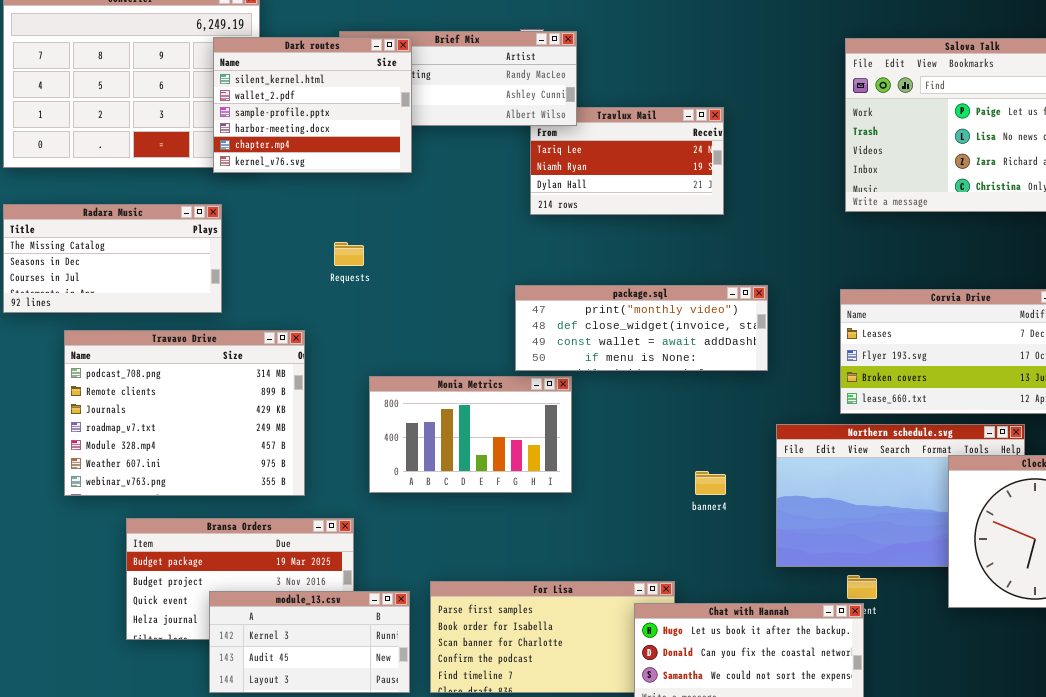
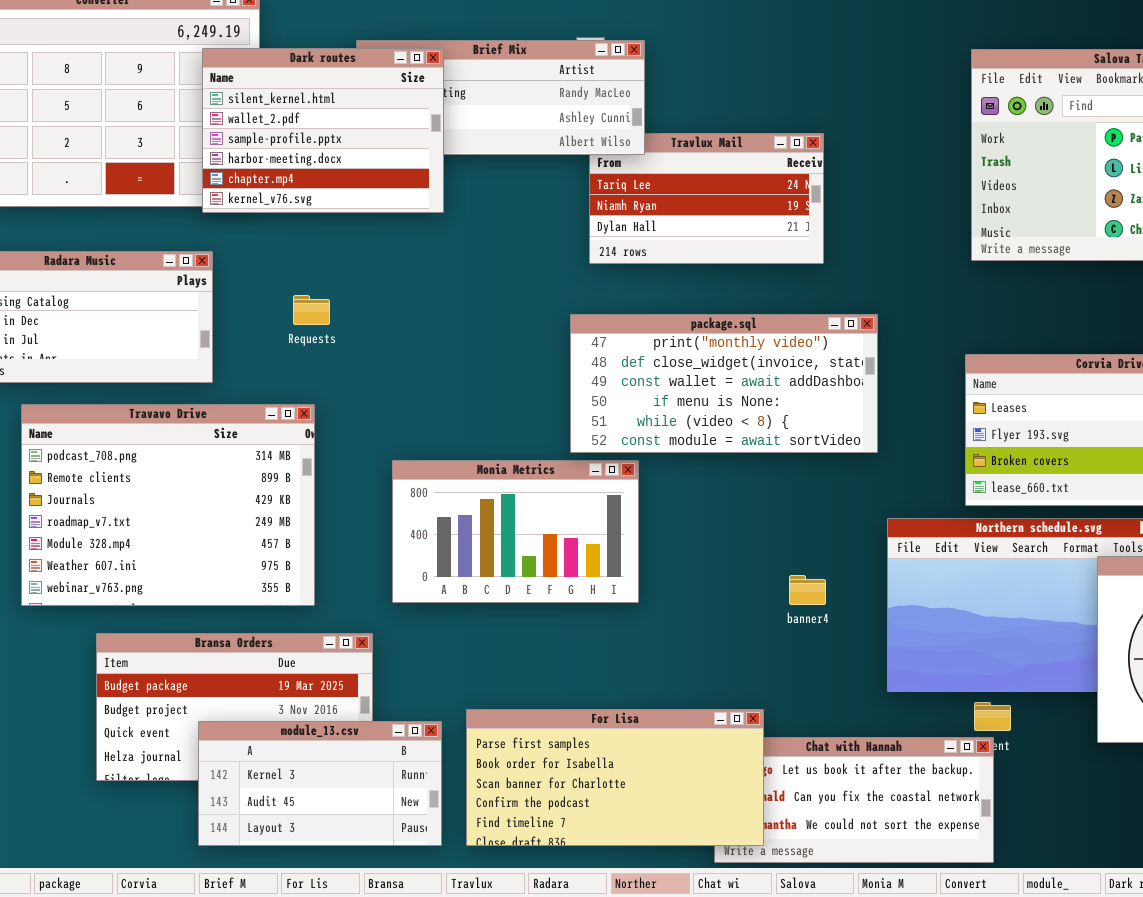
Requests: [334,242,364,266] -> [293,295,330,325], moved
package.sql: [515,285,768,371] -> [570,314,878,453], resized
For Lisa: [430,581,675,693] -> [466,709,764,846], raised

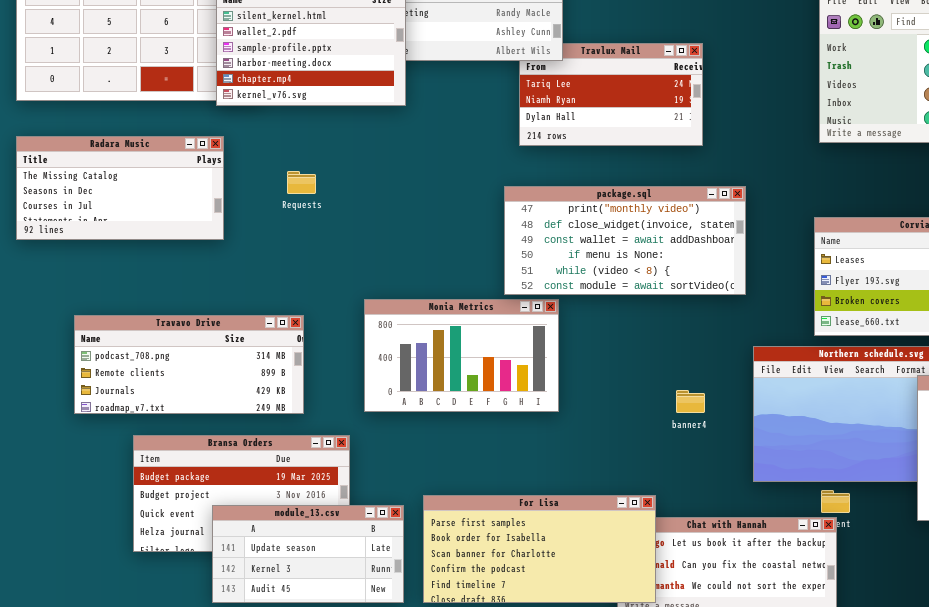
Travavo Drive: [21,404,315,606] -> [74,315,304,414], resized
module_13.csv: [198,721,442,846] -> [212,505,404,603], scrolled up 1 row

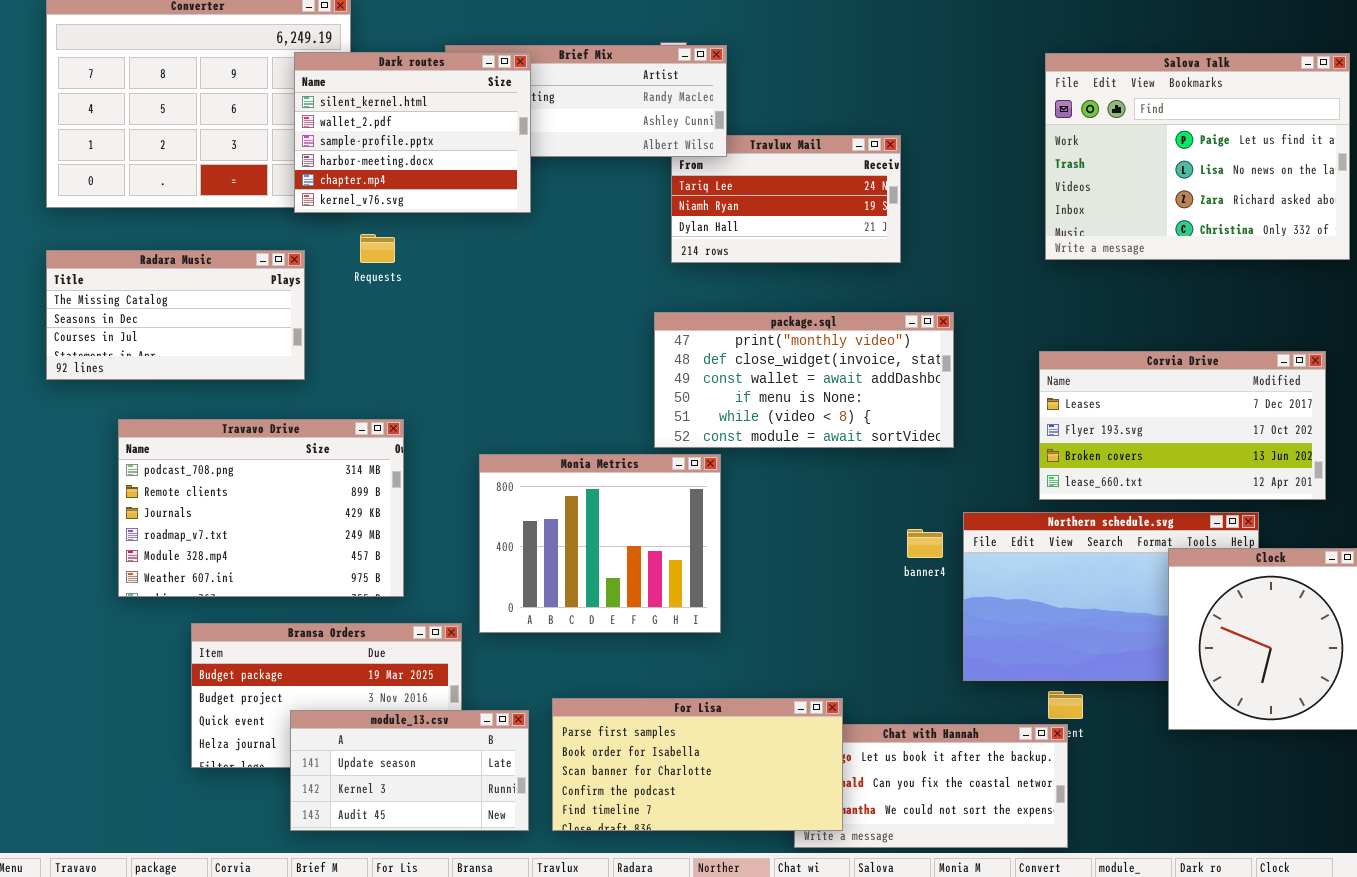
Requests: [287,171,316,194] -> [360,234,395,263], moved
Monia Metrics: [364,299,559,412] -> [479,454,721,633], resized
Travavo Drive: [74,315,304,414] -> [118,419,404,597], resized
banner4: [676,390,705,413] -> [907,529,943,558], moved

